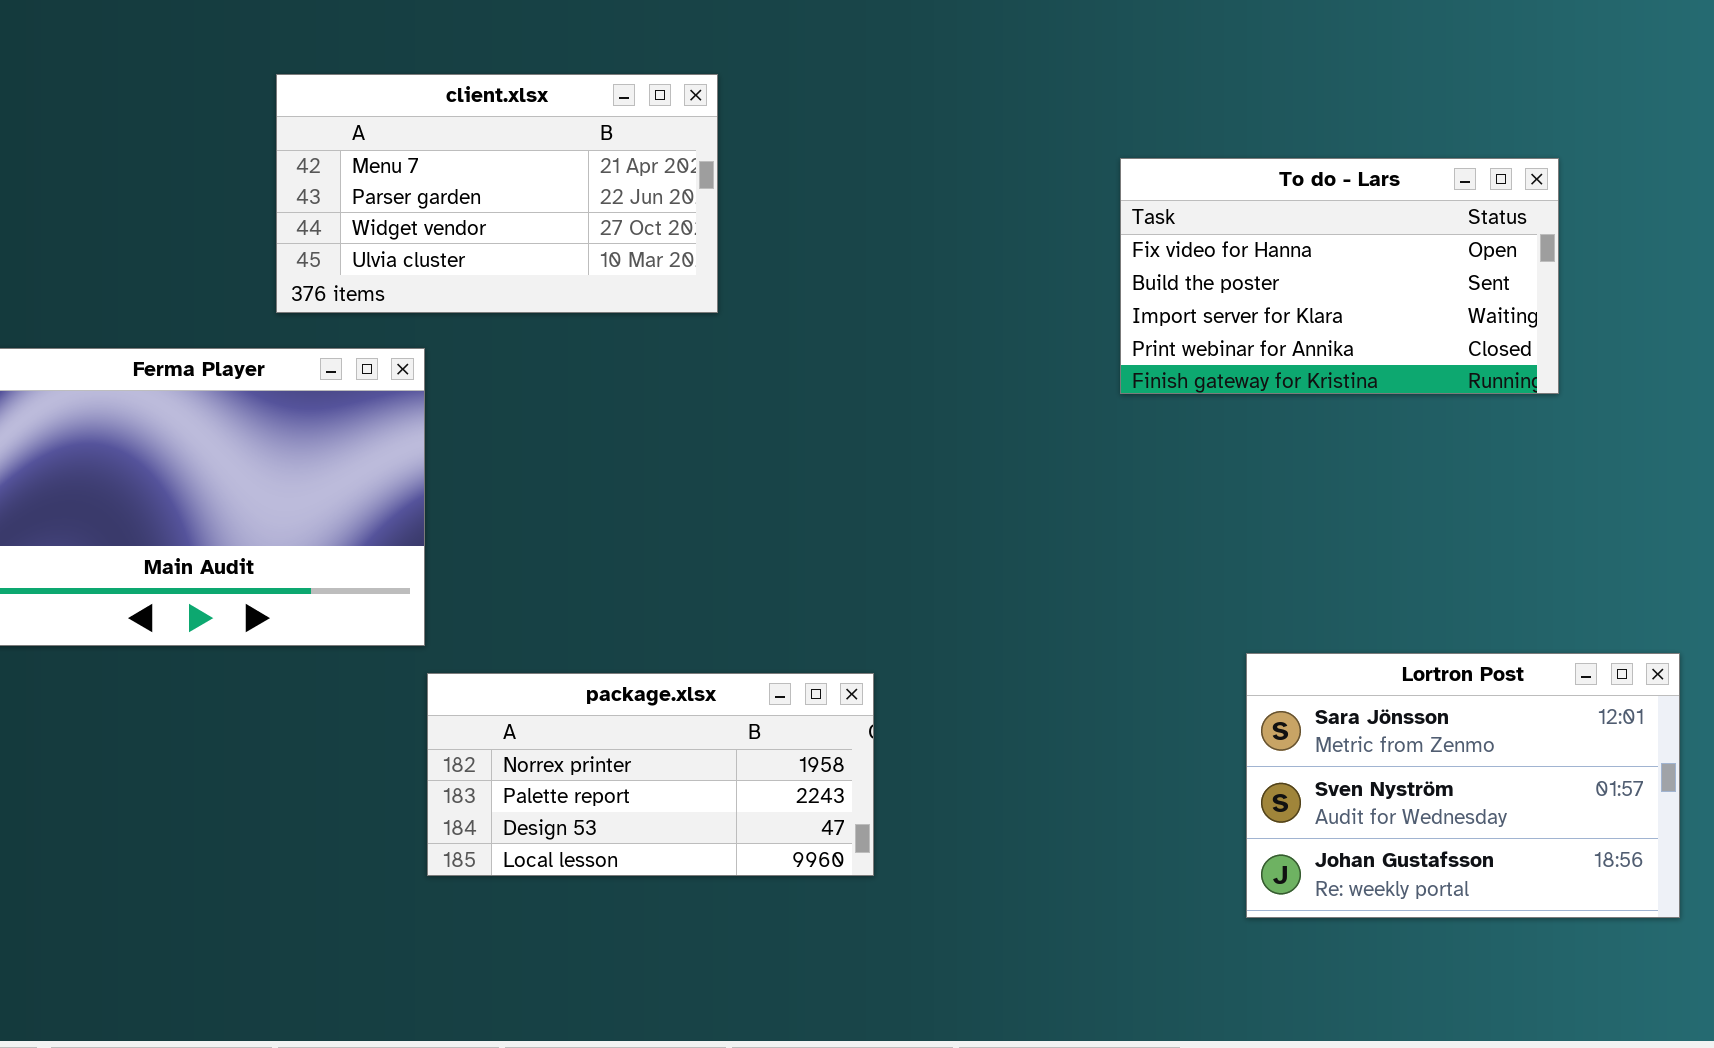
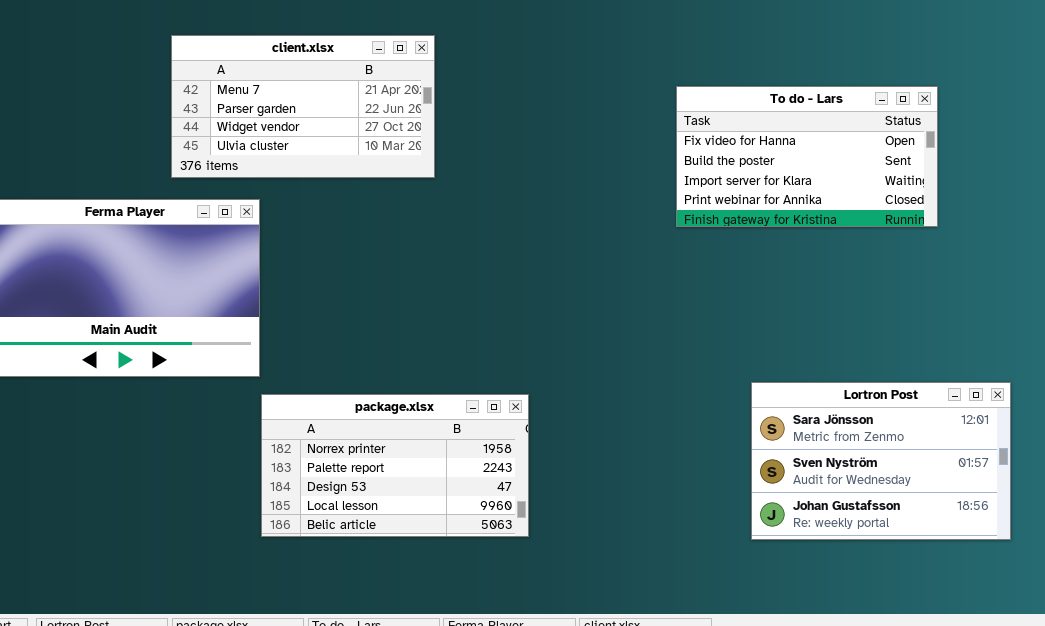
package.xlsx: [427,673,874,876] -> [261,394,529,537], resized

